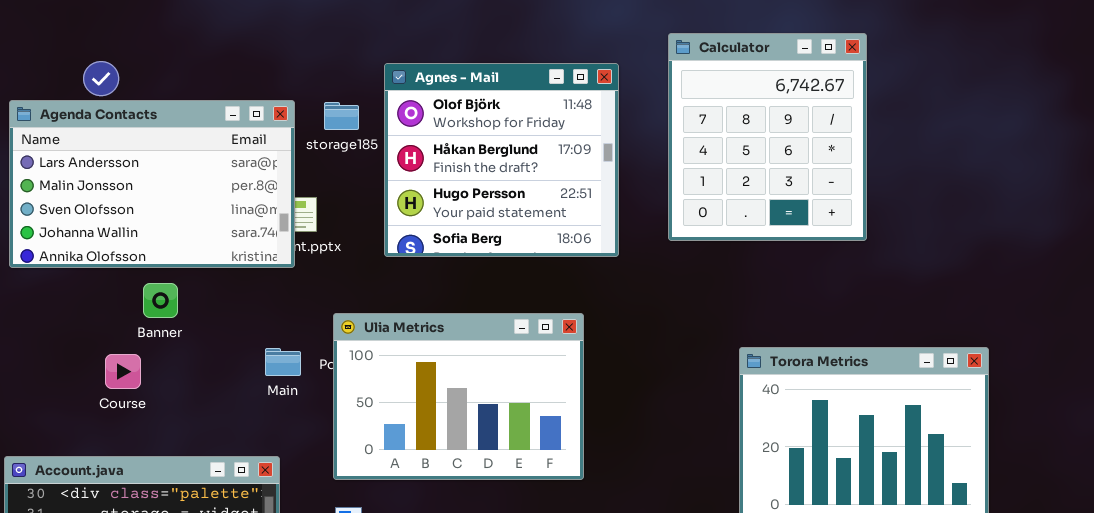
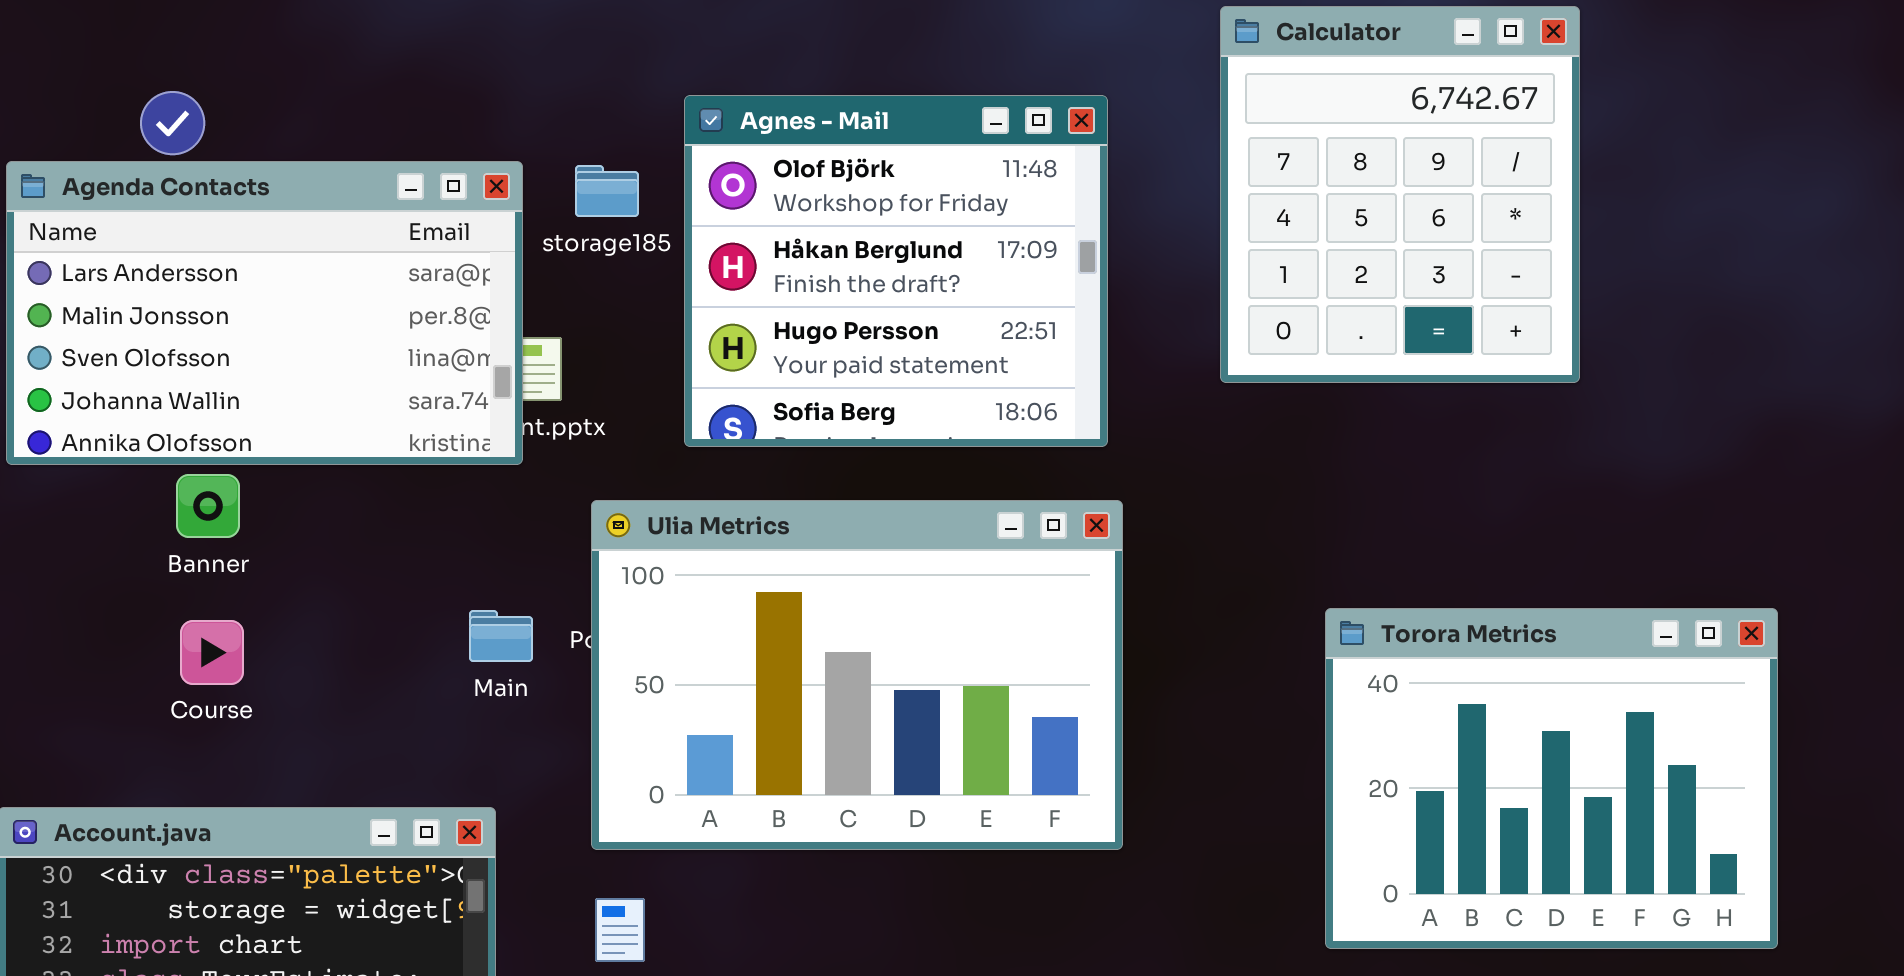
Calculator: [668,33,867,241] -> [1220,6,1580,383], moved
Banner: [143,283,178,318] -> [176,474,240,538], moved
Ulia Metrics: [333,313,584,480] -> [591,500,1123,850], resized

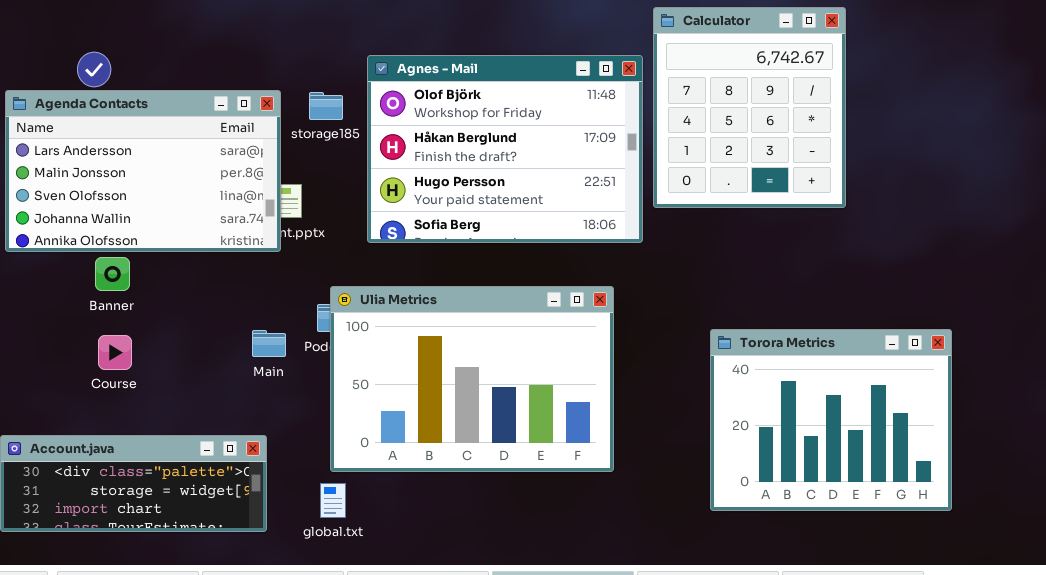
Agnes - Mail: [684,95,1108,447] -> [367,55,643,243], resized
Ulia Metrics: [591,500,1123,850] -> [330,286,614,472], moved

